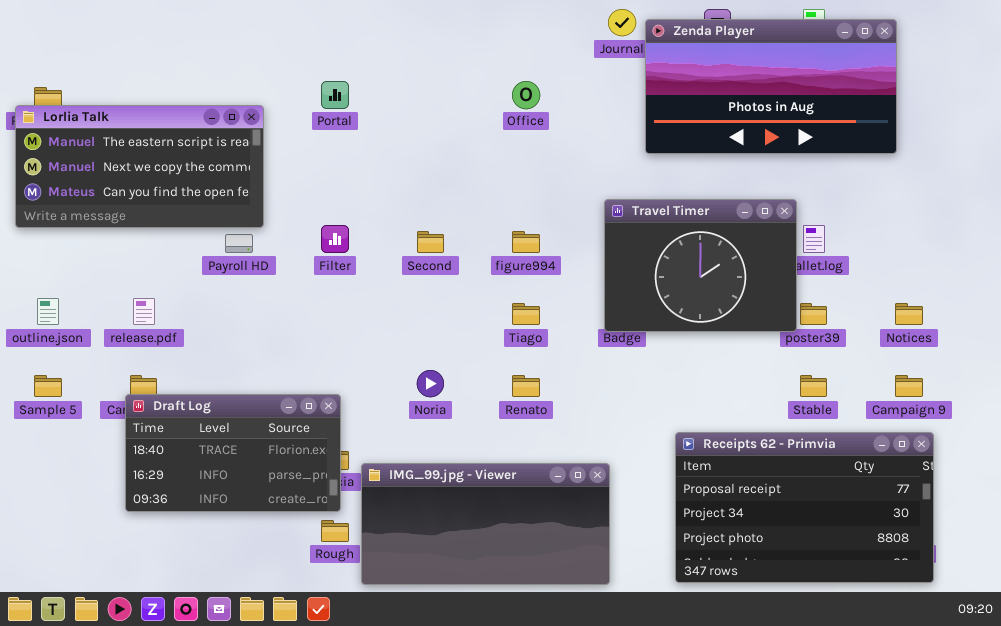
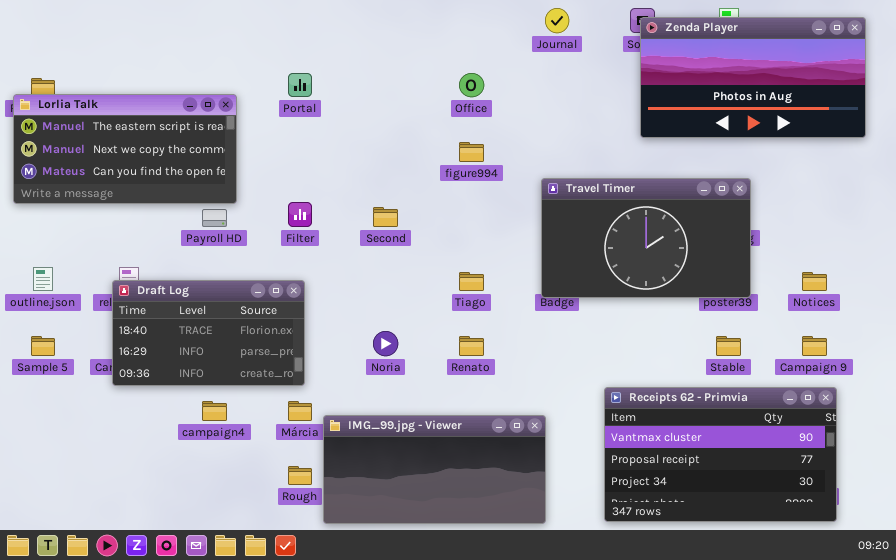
Zenda Player: [645,19,897,154] -> [640,17,866,138], moved
Travel Timer: [604,199,797,332] -> [541,178,751,298], resized
figure994: [512,231,540,253] -> [459,142,484,162], moved
Draft Log: [125,394,341,512] -> [112,280,305,386], moved
Receipts 62 - Primvia: [675,432,934,583] -> [604,387,837,522], scrolled up 1 row

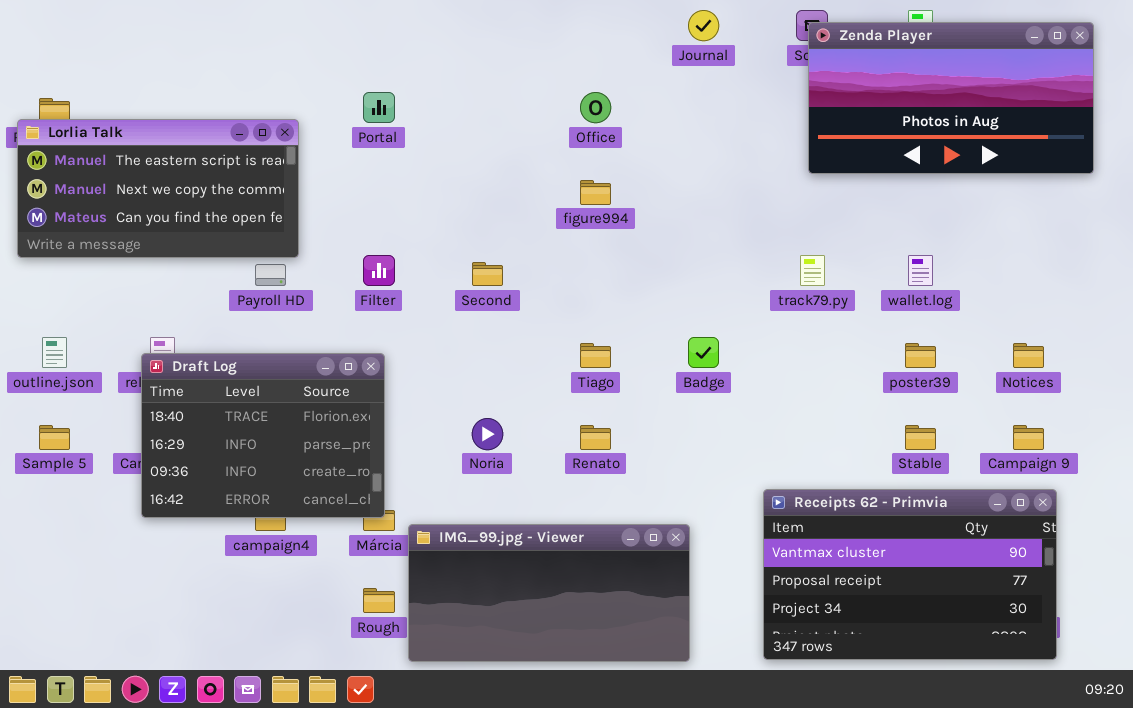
Travel Timer: [541,178,751,298] -> none, closed
Draft Log: [112,280,305,386] -> [141,353,385,518], resized

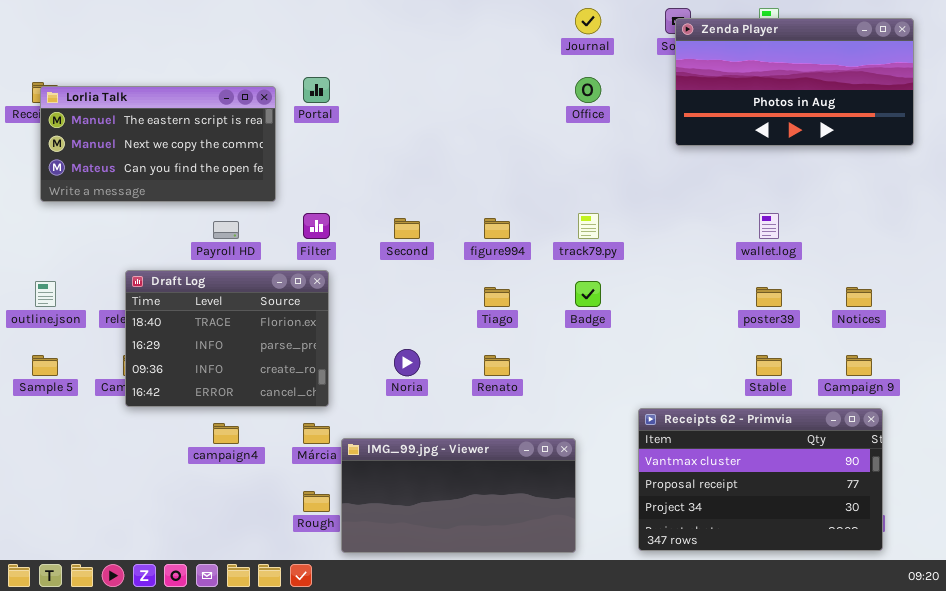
Office: [580,92,611,123] -> [575,77,601,103], moved
Lorlia Talk: [17,119,299,258] -> [40,86,276,202], moved
figure994: [580,180,611,205] -> [484,218,510,239], moved
track79.py: [800,255,825,286] -> [578,213,599,239], moved
Draft Log: [141,353,385,518] -> [125,270,329,407], moved

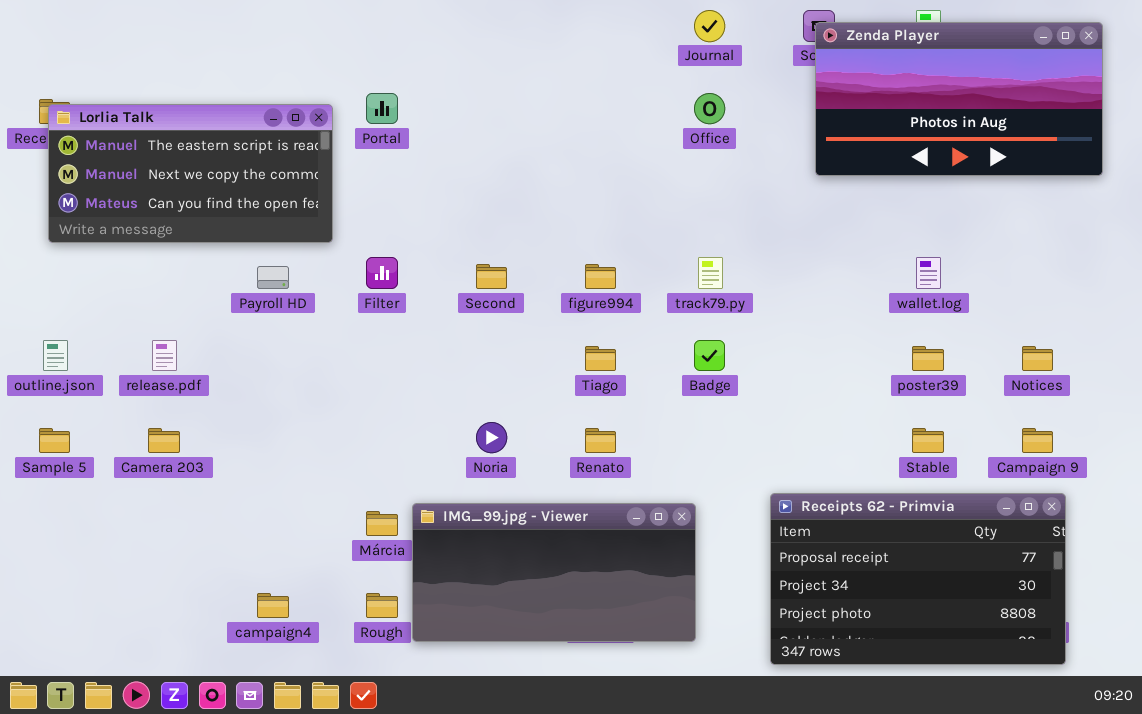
Draft Log: [125,270,329,407] -> none, closed
Receipts 62 - Primvia: [638,408,883,551] -> [770,493,1066,665], scrolled down 1 row
campaign4: [213,423,239,444] -> [257,593,289,618], moved
IMG_99.jpg - Viewer: [341,438,576,553] -> [412,503,696,642], moved

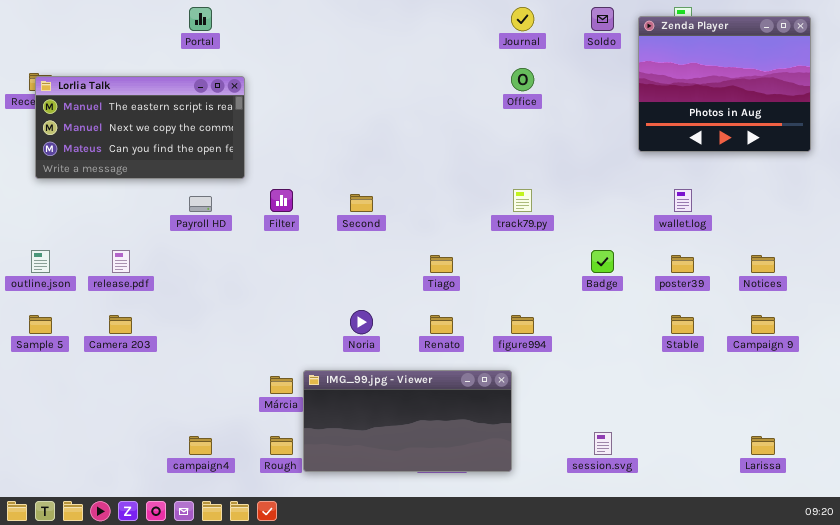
Zenda Player: [815,22,1103,176] -> [638,16,811,152], resized
Portal: [366,93,398,124] -> [189,7,212,31], moved
figure994: [585,264,616,289] -> [511,315,534,334], moved
Badge: [694,340,725,371] -> [591,250,614,273], moved
Receipts 62 - Primvia: [770,493,1066,665] -> none, closed

